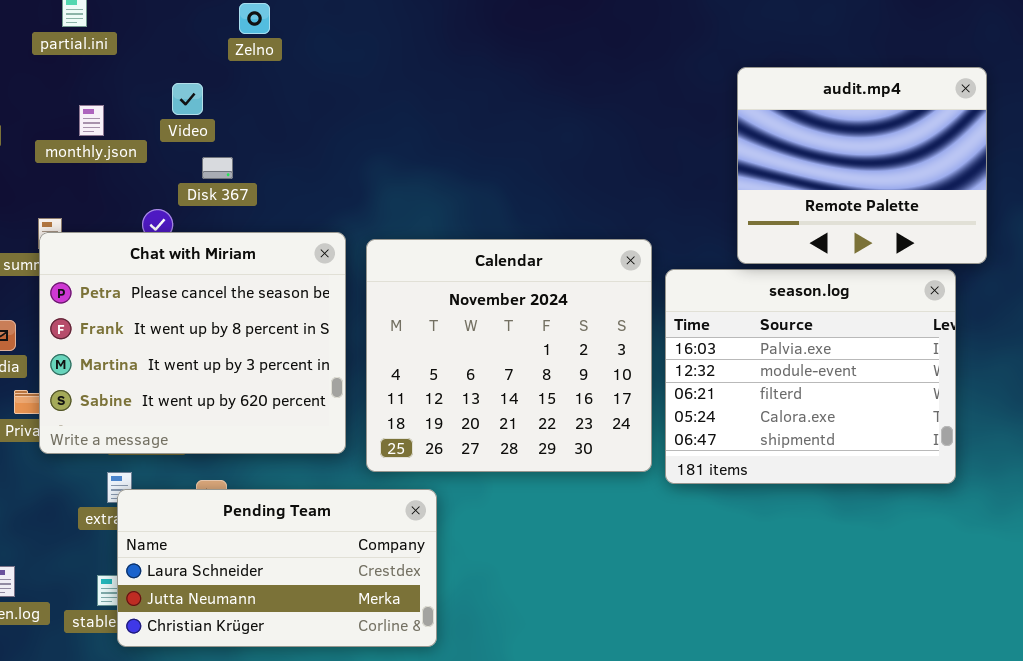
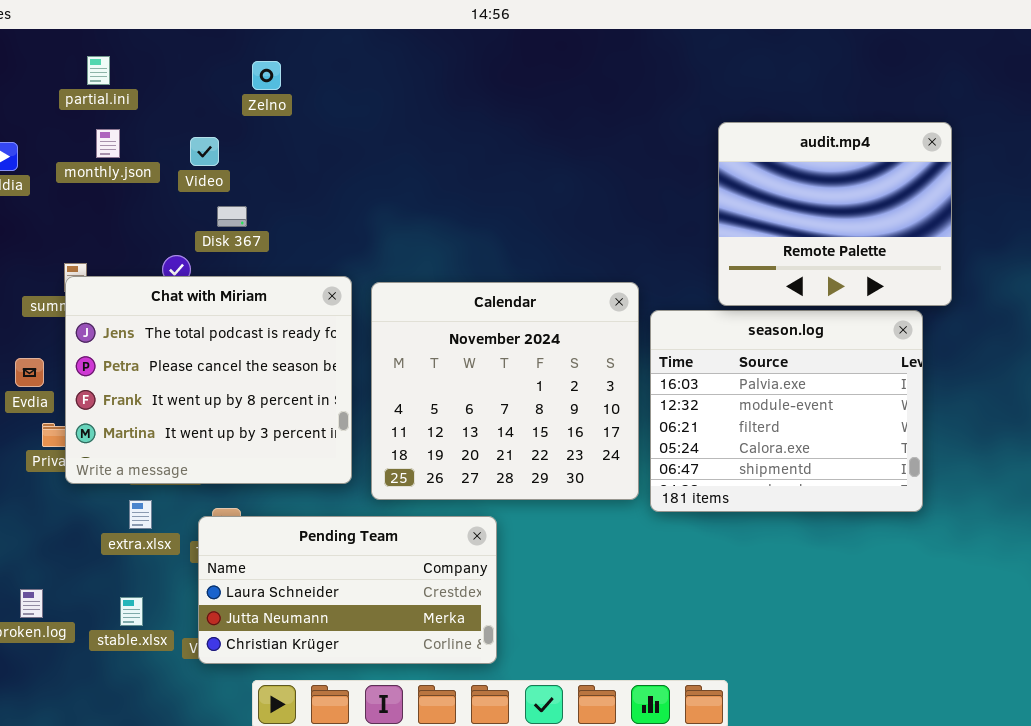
monthly.json: [79,105,104,136] -> [96,129,120,158], moved
Chat with Miriam: [39,232,346,454] -> [65,276,352,484], scrolled up 1 row
Pending Team: [117,489,437,647] -> [198,516,497,664], moved

